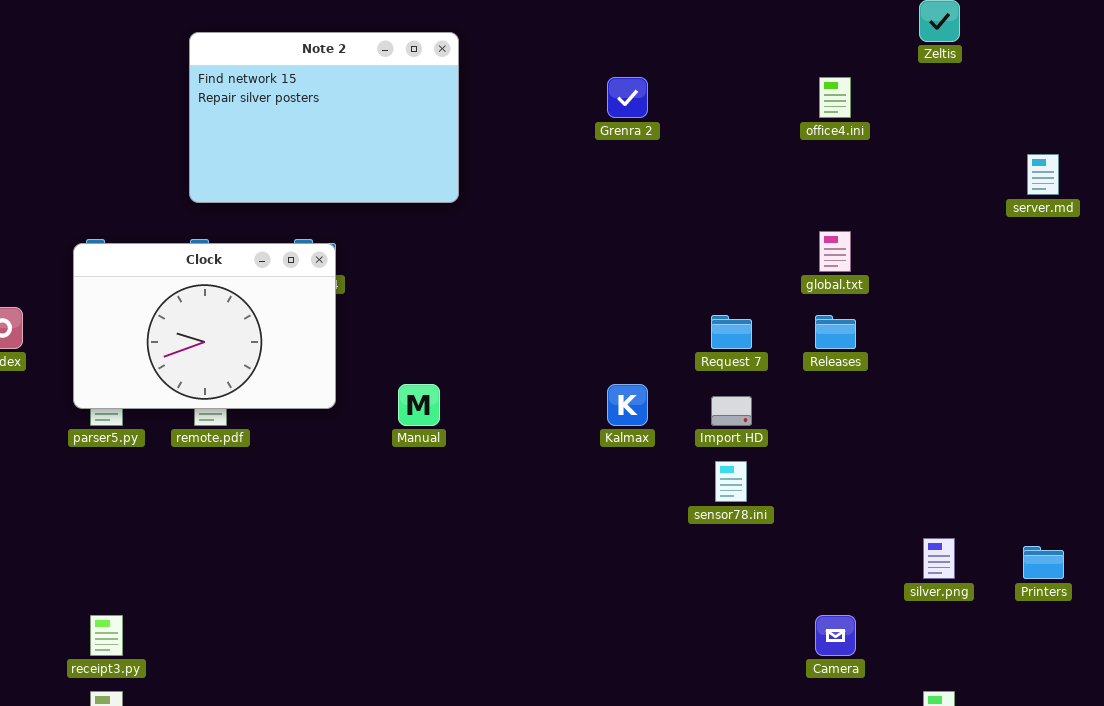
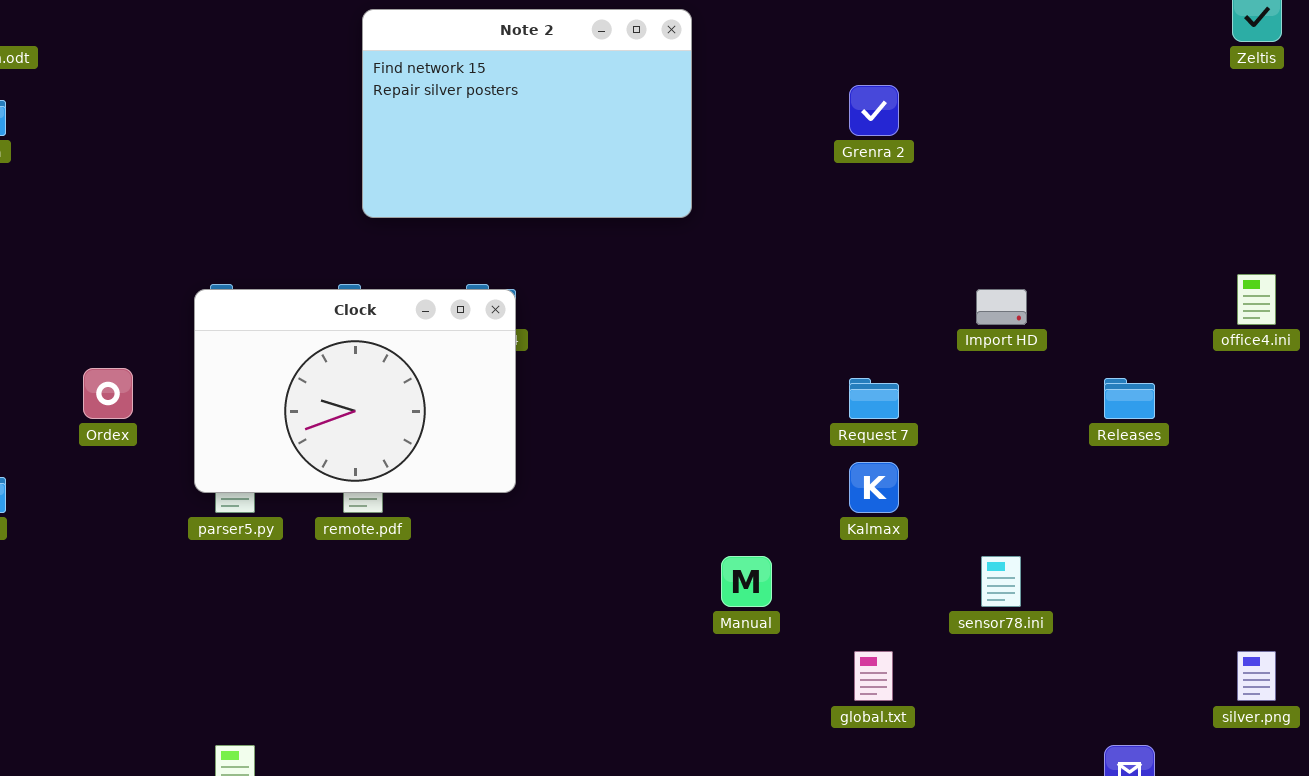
Note 2: [189,32,459,203] -> [362,9,692,218], moved
office4.ini: [819,77,851,118] -> [1237,274,1276,325], moved
global.txt: [819,231,851,272] -> [854,651,893,701], moved
Request 7: [711,315,752,349] -> [849,378,899,419], moved
Manual: [398,384,440,426] -> [721,556,772,607], moved
Import HD: [711,396,752,426] -> [976,289,1027,325], moved

